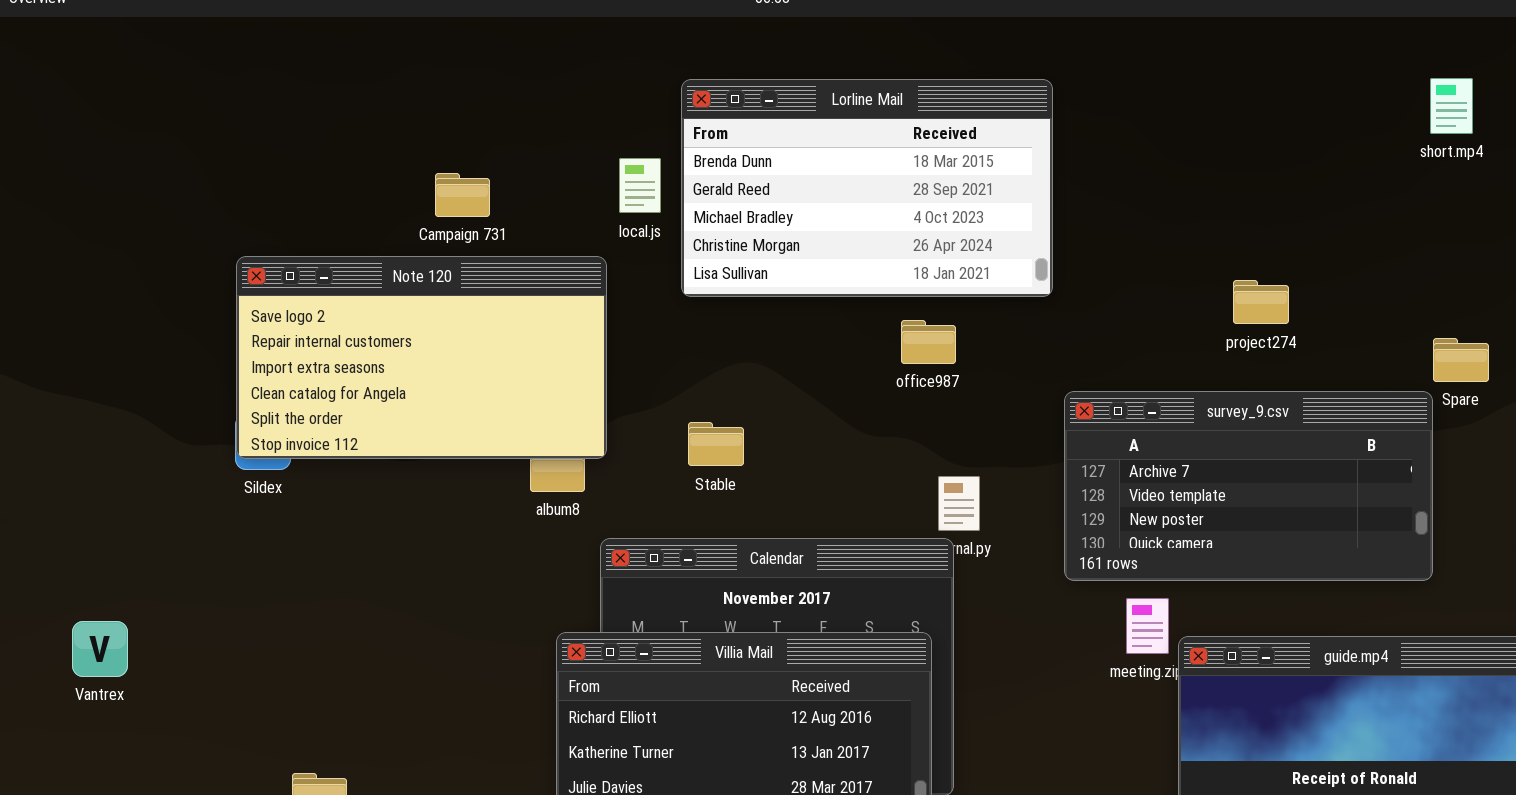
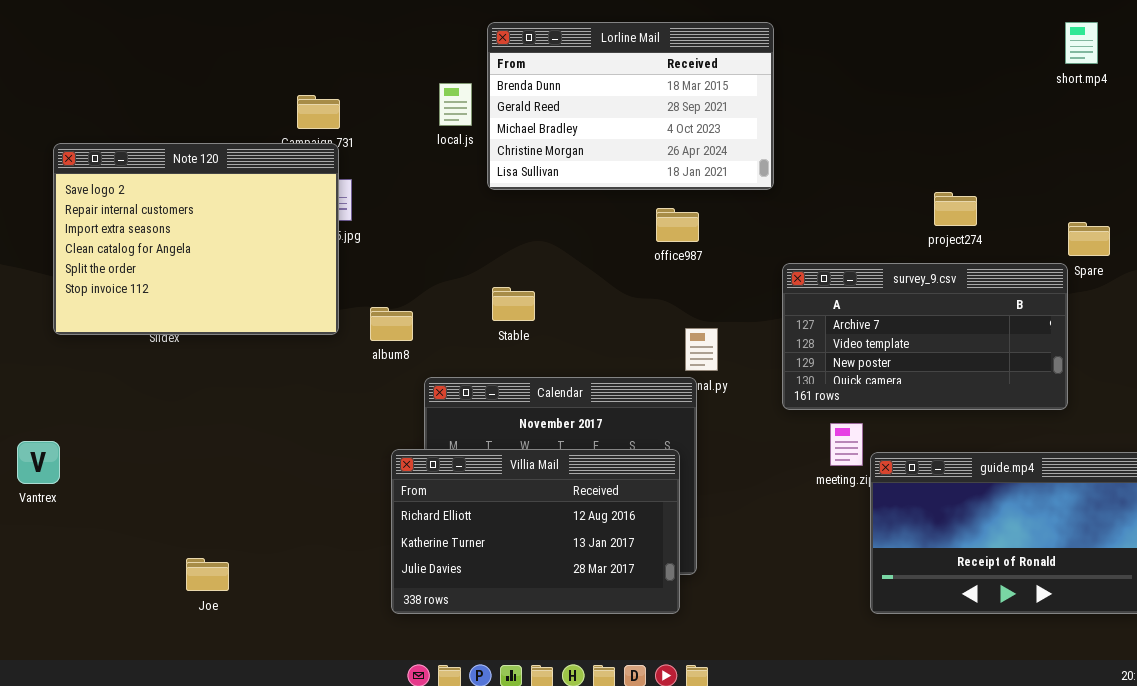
Note 120: [236,256,607,459] -> [53,143,339,335], moved, resized
project274: [1233,280,1289,324] -> [934,192,977,226], moved

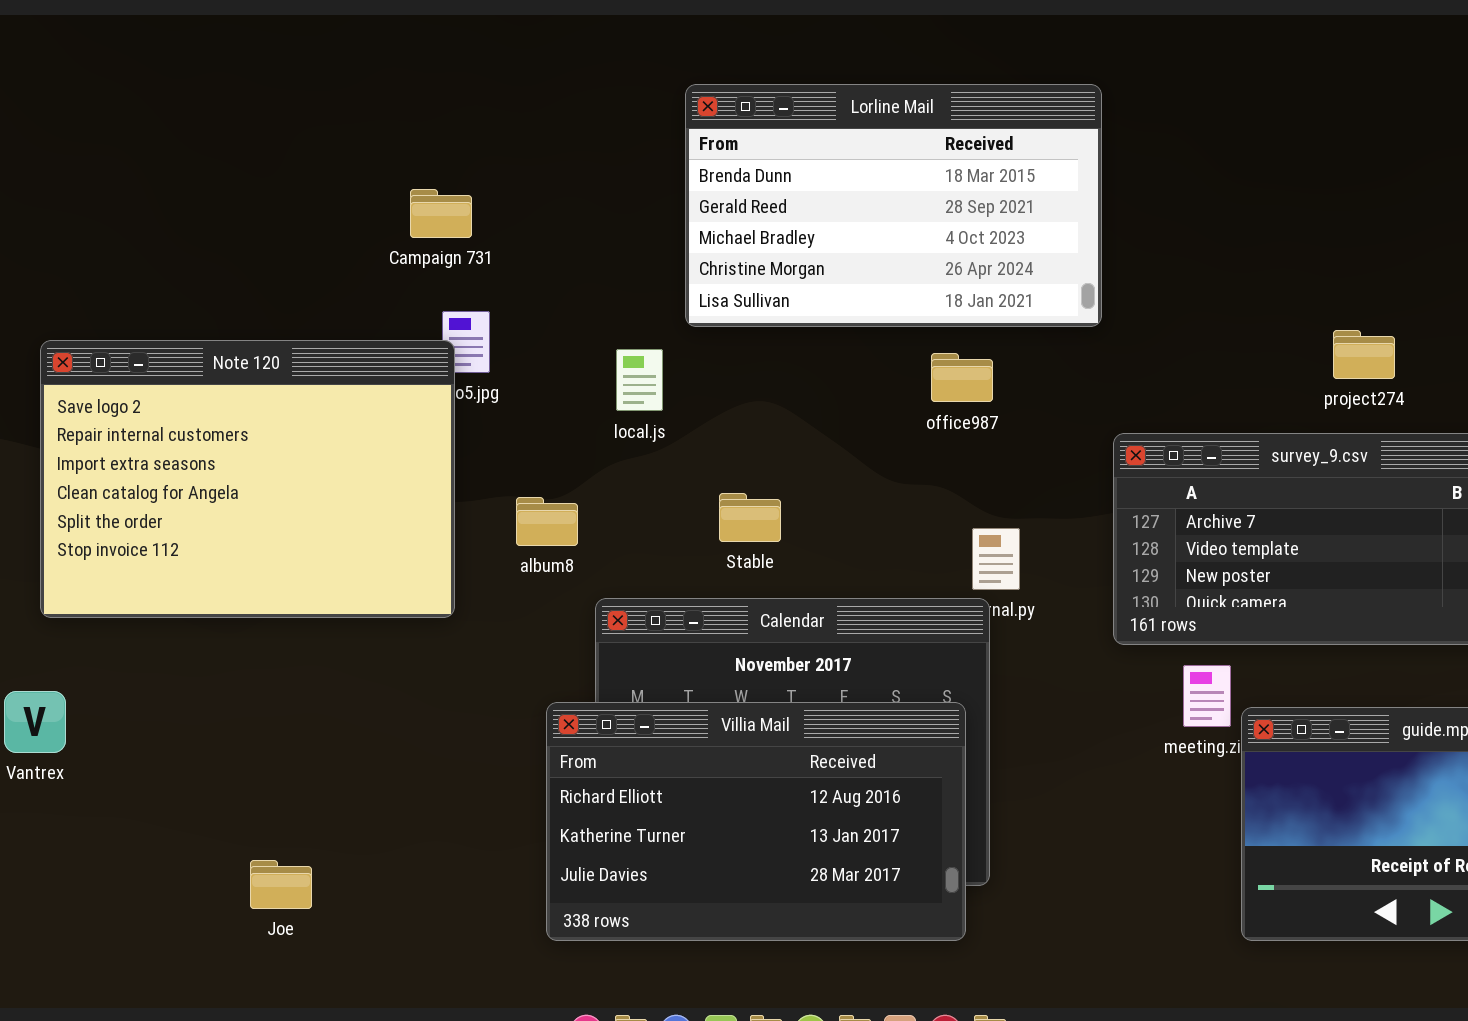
local.js: [439,83,472,126] -> [616,349,663,411], moved
Note 120: [53,143,339,335] -> [40,340,455,618], moved
Stable: [492,287,535,321] -> [719,493,781,542], moved

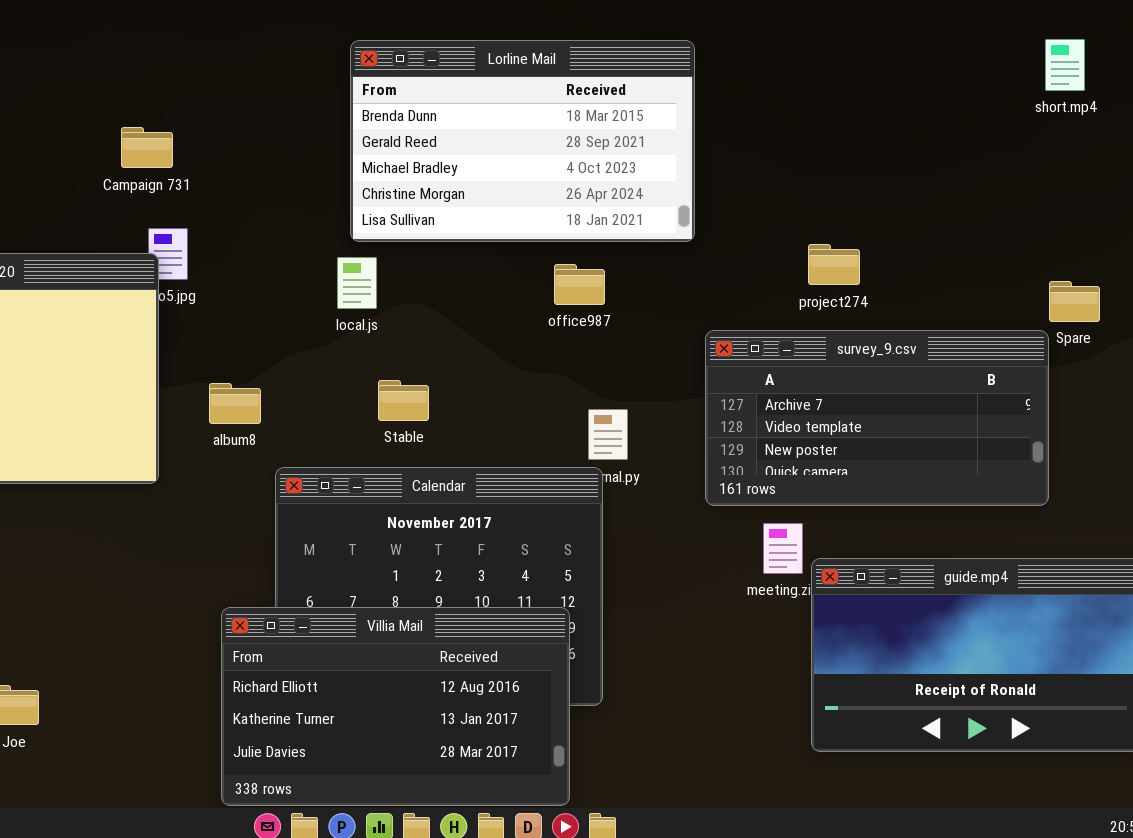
project274: [1333,330,1395,379] -> [808,244,860,285], moved
local.js: [616,349,663,411] -> [337,257,377,309], moved
Villia Mail: [546,702,966,941] -> [221,607,570,806], moved

